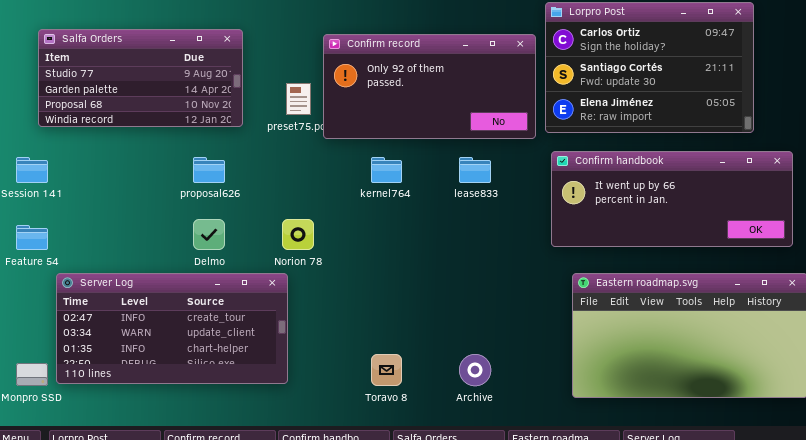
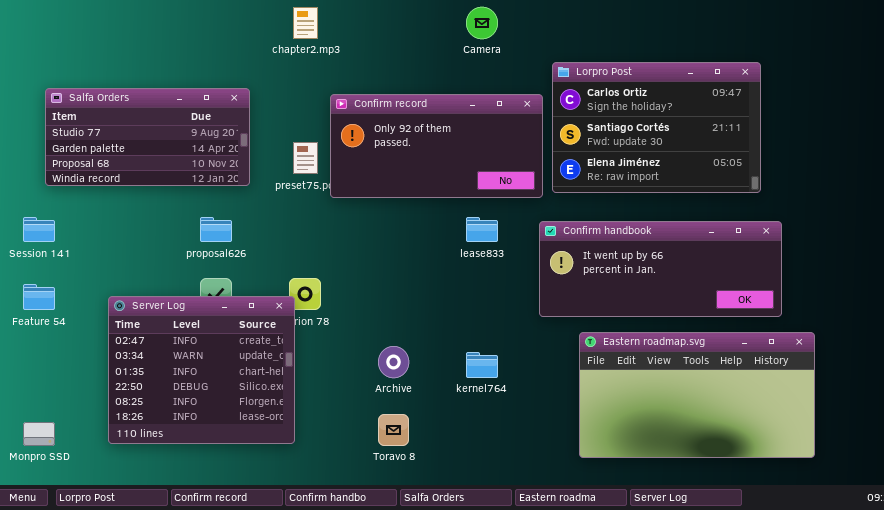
Confirm handbook: [551,151,793,247] -> [539,221,782,317], moved
kernel764: [371,157,402,183] -> [466,352,498,378], moved
Server Log: [56,273,288,384] -> [108,296,295,444], resized
Archive: [459,354,491,386] -> [378,346,409,378], moved

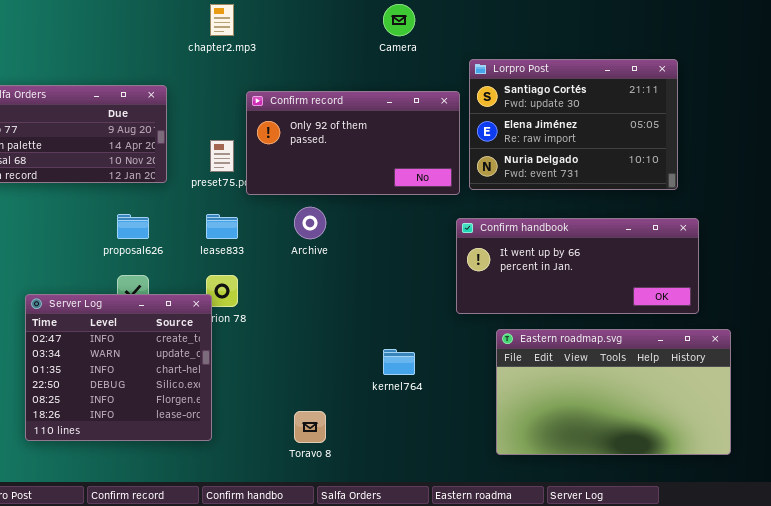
Lorpro Post: [552,62,761,193] -> [469,59,678,190], scrolled down 1 row
lease833: [466,217,498,242] -> [206,214,238,239], moved
Archive: [378,346,409,378] -> [294,207,326,239], moved

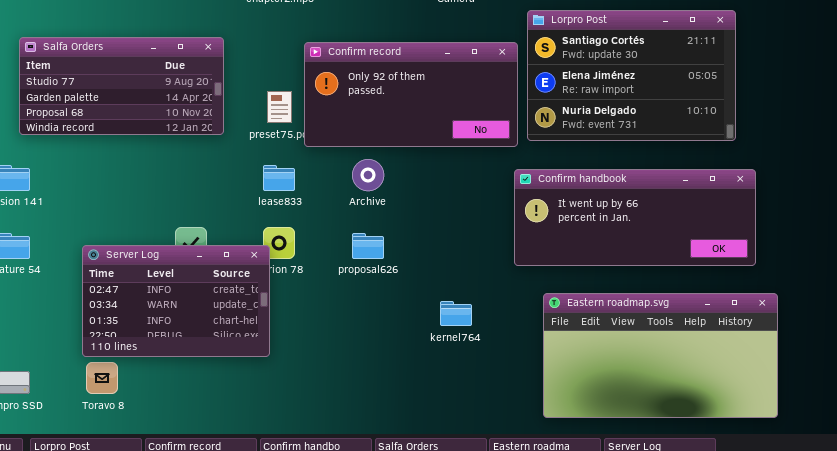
proposal626: [117,214,149,239] -> [352,233,384,259], moved
Server Log: [25,294,212,441] -> [82,245,270,357], resized
Eastern roadmap.svg: [496,329,731,455] -> [543,293,778,418], moved
Toravo 8: [294,411,326,443] -> [86,362,118,394], moved

